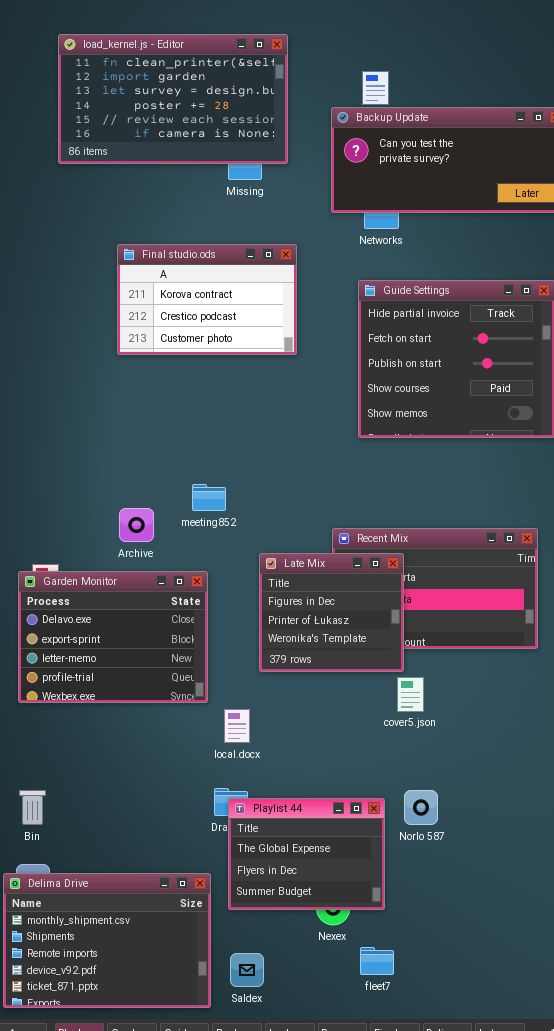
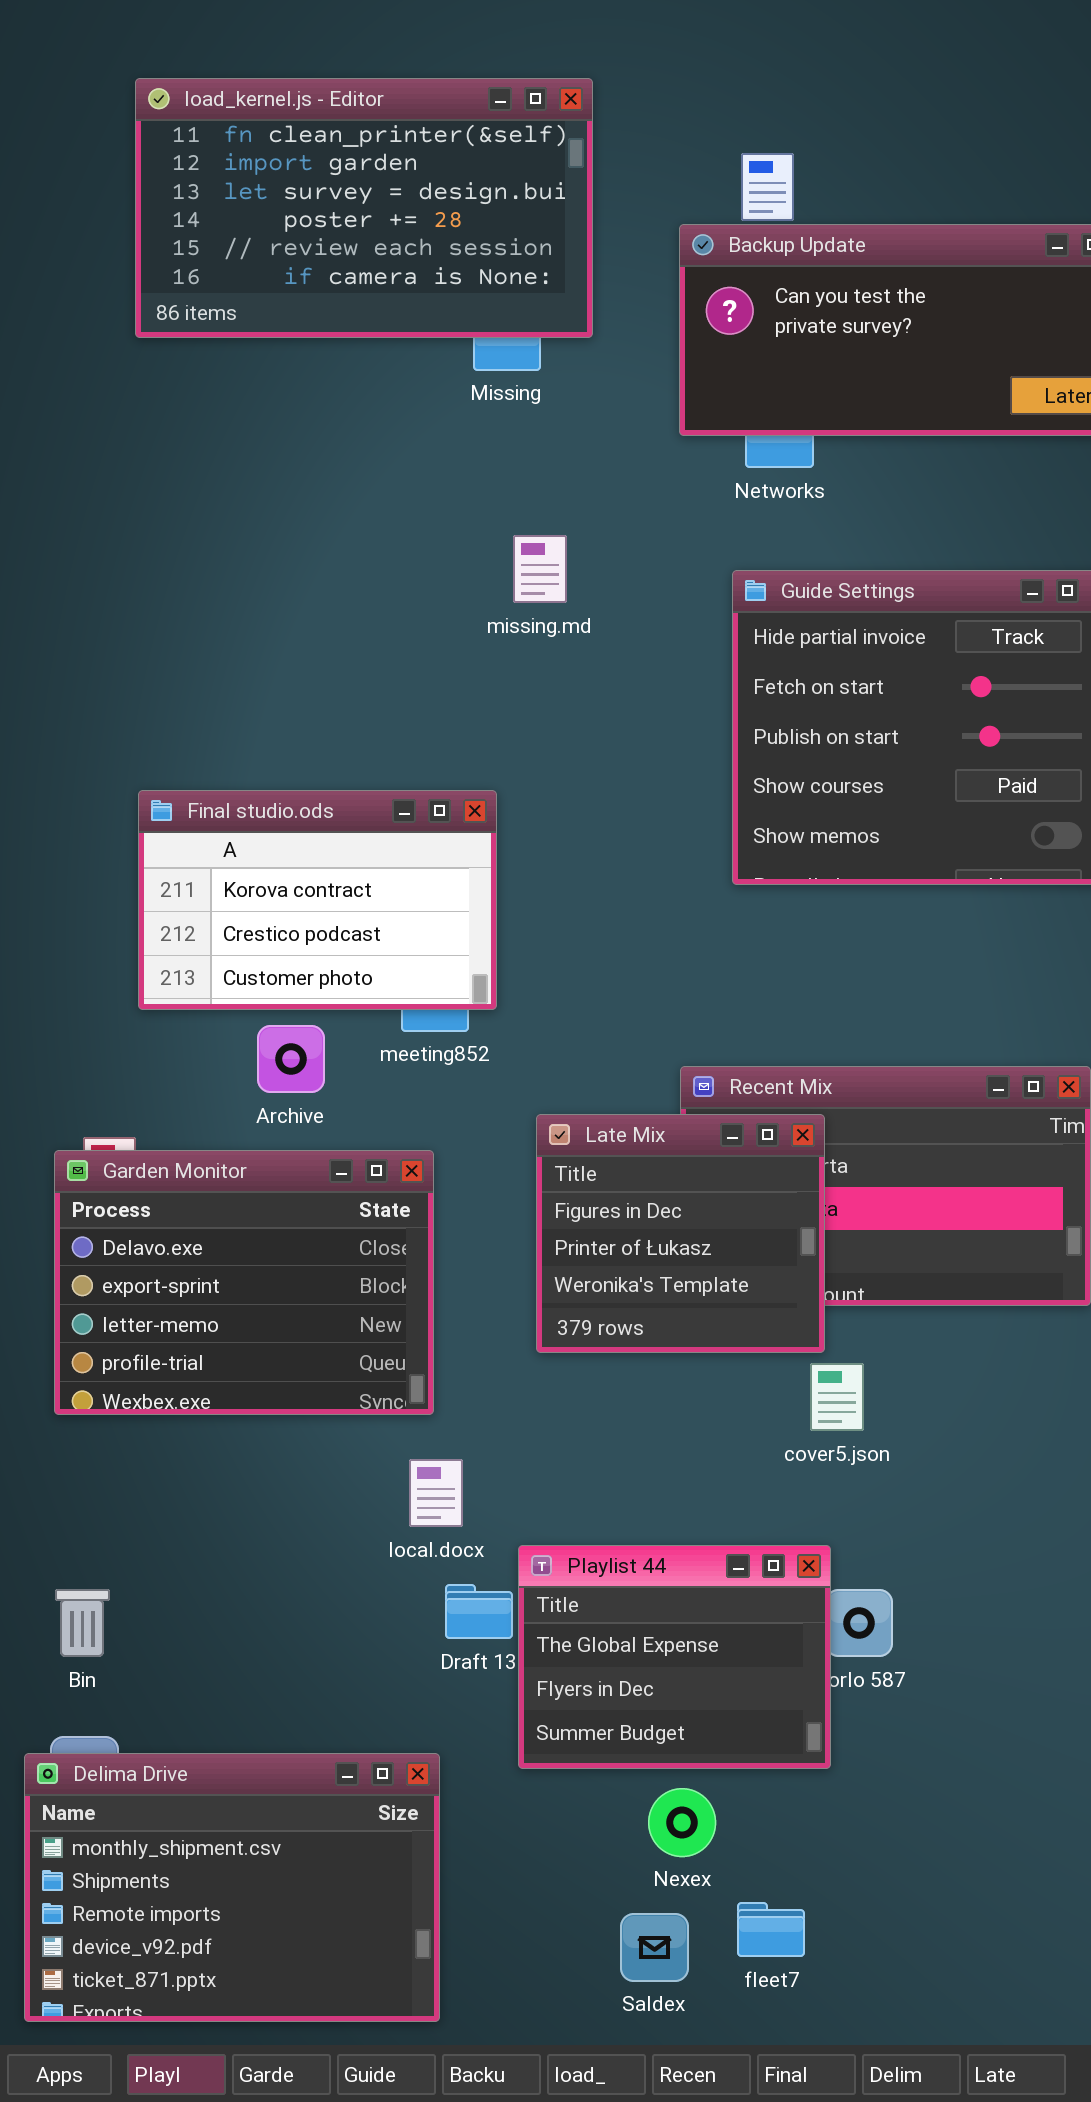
Final studio.ods: [117,244,297,355] -> [138,790,497,1010], moved
local.docx: [224,709,250,743] -> [409,1459,463,1527], moved
Playlist 44: [228,798,385,910] -> [518,1545,831,1769], moved
Saldex: [230,953,264,987] -> [620,1913,689,1982], moved

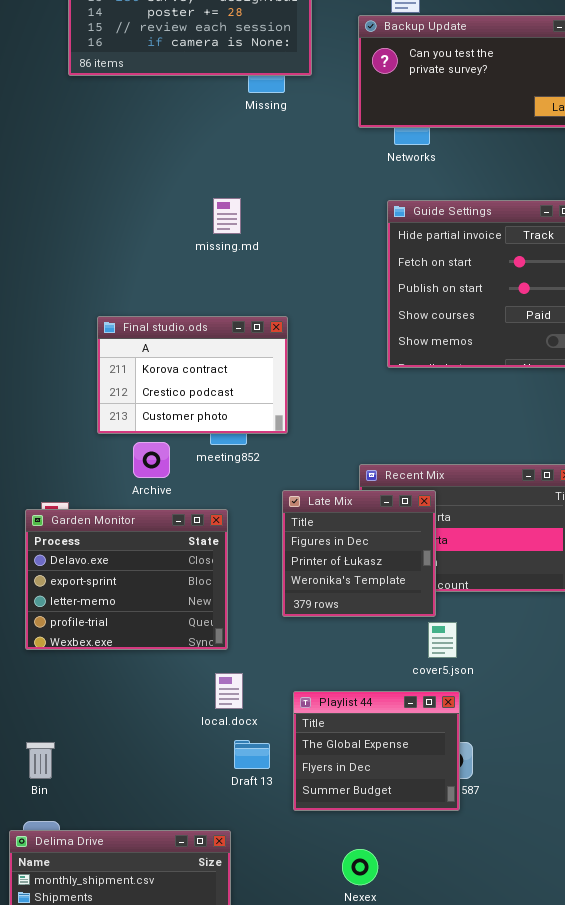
missing.md: [513,535,567,603] -> [213,198,241,234], moved
Final studio.ods: [138,790,497,1010] -> [97,316,288,434], moved
Playlist 44: [518,1545,831,1769] -> [293,691,460,811], moved

